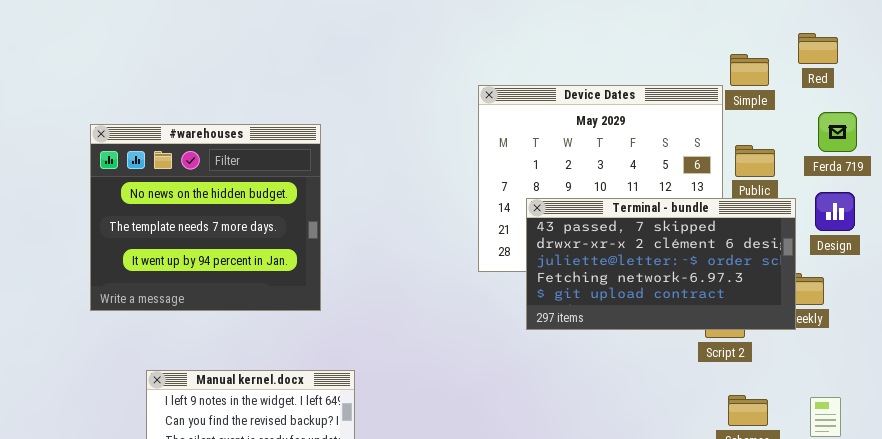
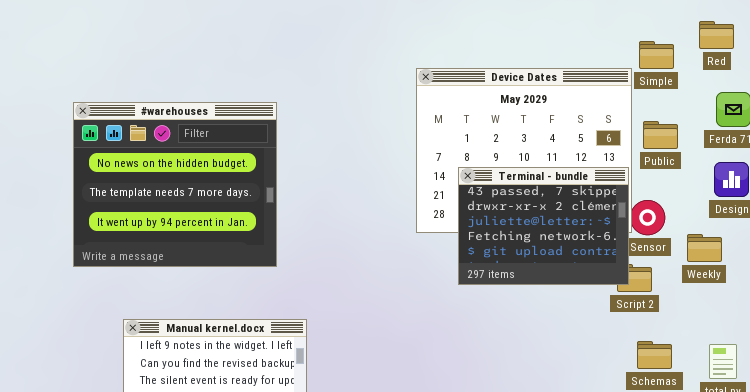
Terminal - bundle: [526,198,796,330] -> [458,167,629,285], resized

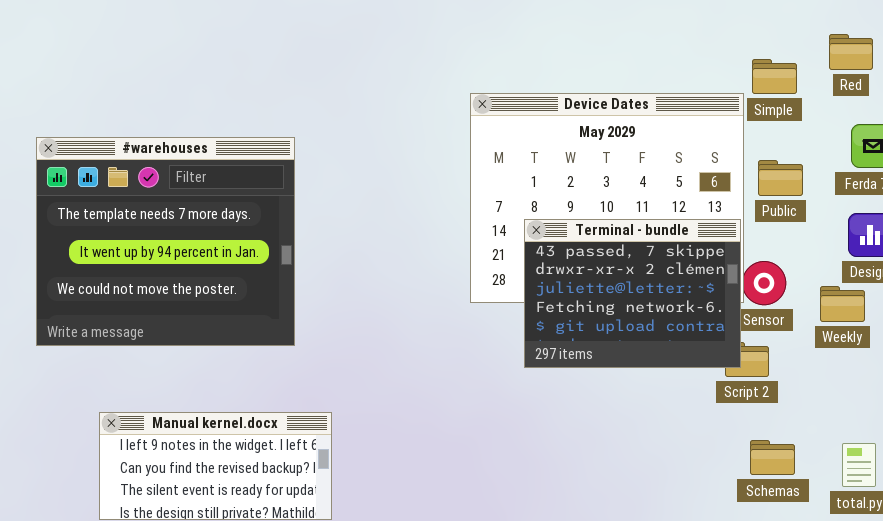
#warehouses: [73,102,277,267] -> [36,137,295,346], scrolled down 1 row
Weekly: [687,234,722,262] -> [820,286,865,322], moved

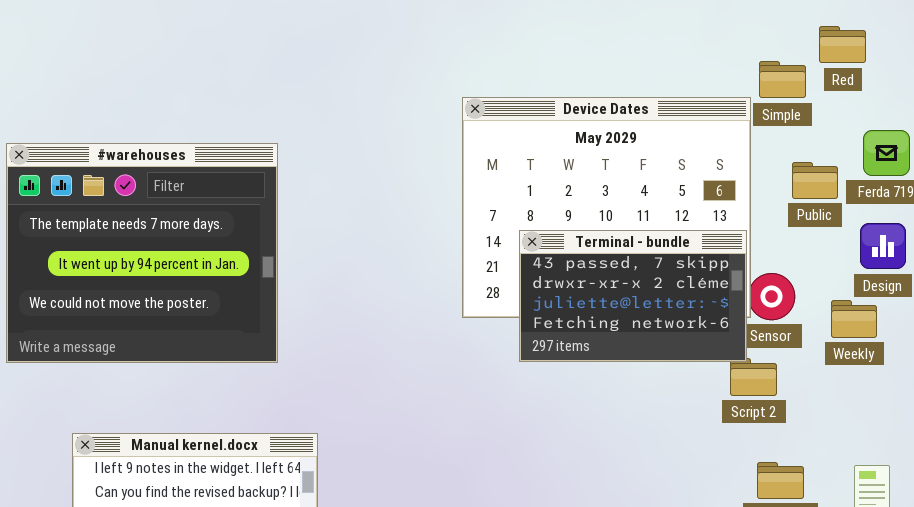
Red: [829,34,873,70] -> [819,26,866,63], moved
Public: [758,160,803,196] -> [792,162,838,199], moved
Terminal - bundle: [524,219,741,368] -> [519,230,747,362], resized

